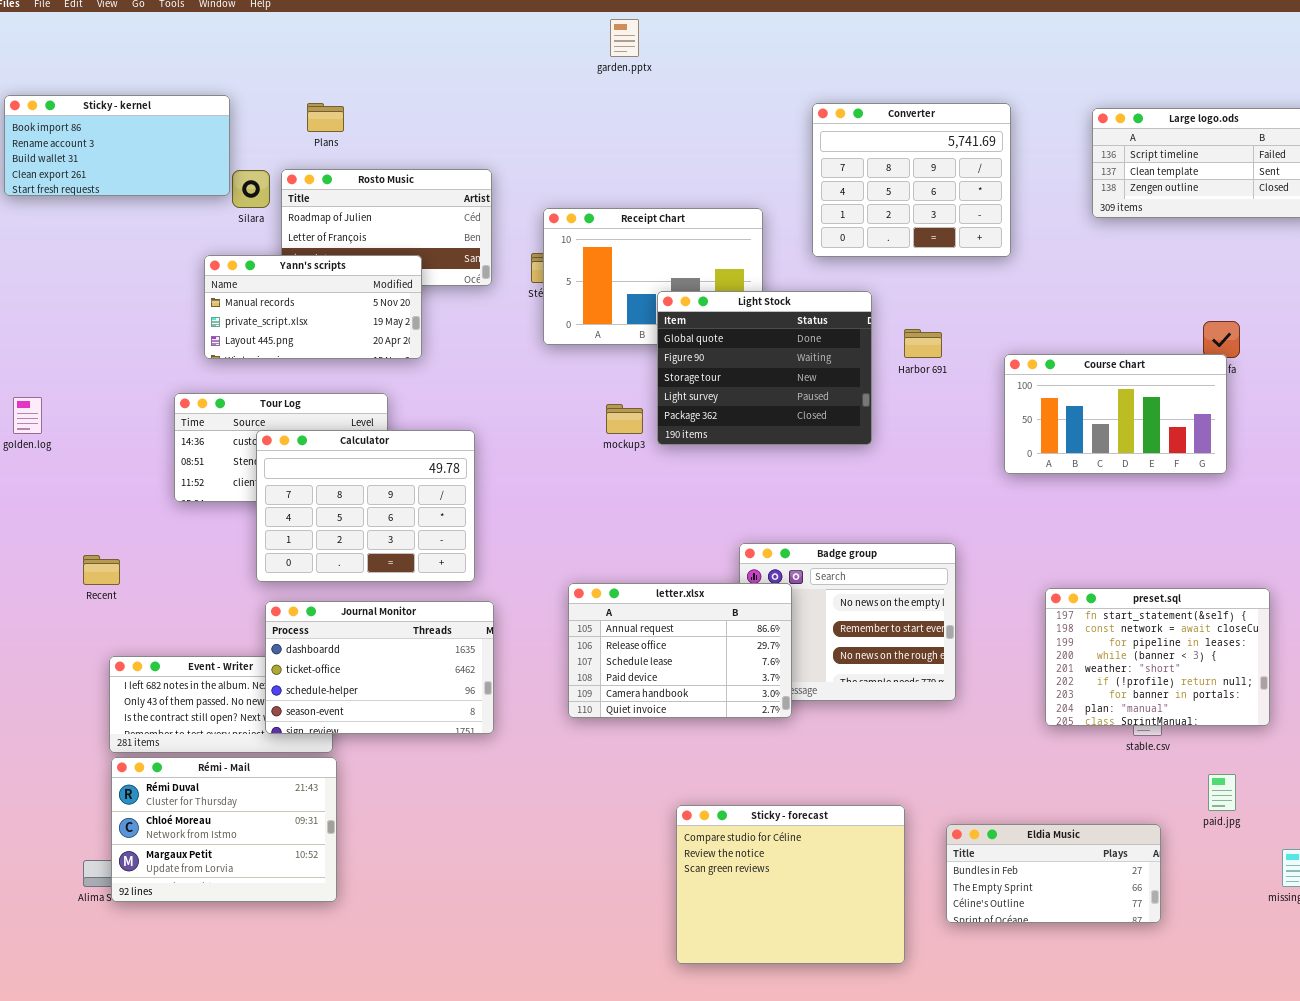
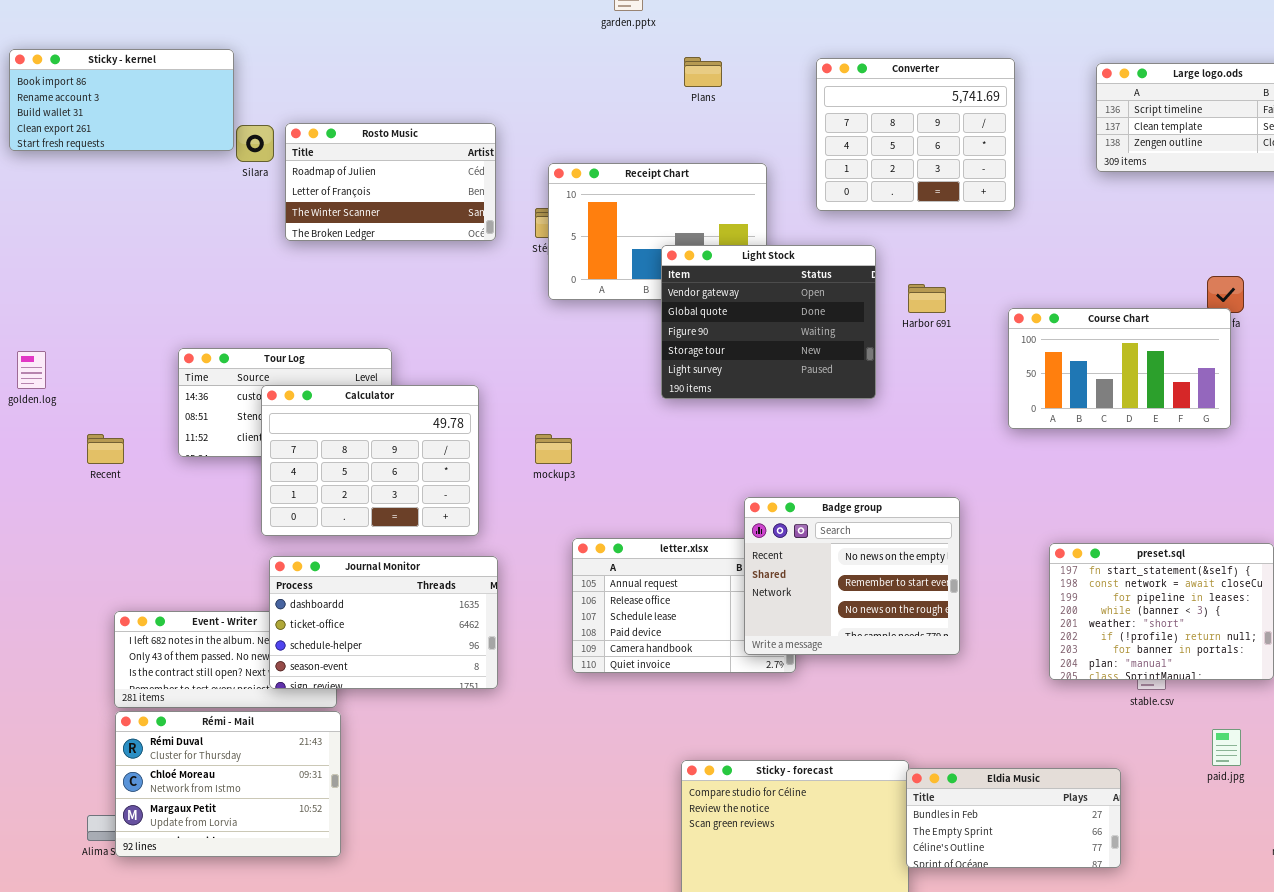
Plans: [307,103,344,132] -> [684,57,722,87], moved
Yann's scripts: [204,255,422,359] -> none, closed
Light Stock: [657,291,872,445] -> [661,245,876,399], scrolled up 1 row
mockup3: [606,404,643,434] -> [535,434,572,464], moved
Badge group: [739,543,956,701] -> [744,497,960,655], raised
Recent: [83,555,120,585] -> [87,434,124,464], moved
Eldia Music: [946,824,1161,923] -> [906,768,1121,868], moved

